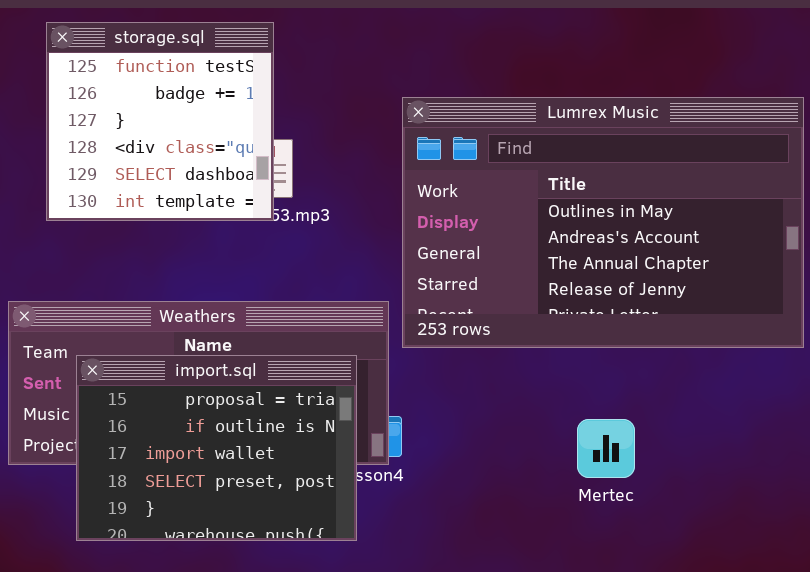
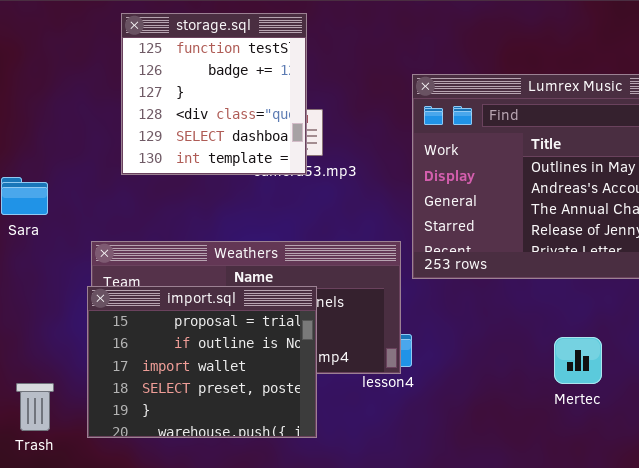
import.sql: [76,355,357,541] -> [87,286,317,438], moved

